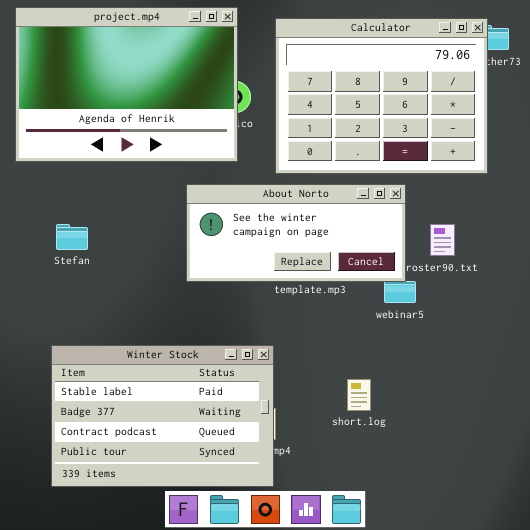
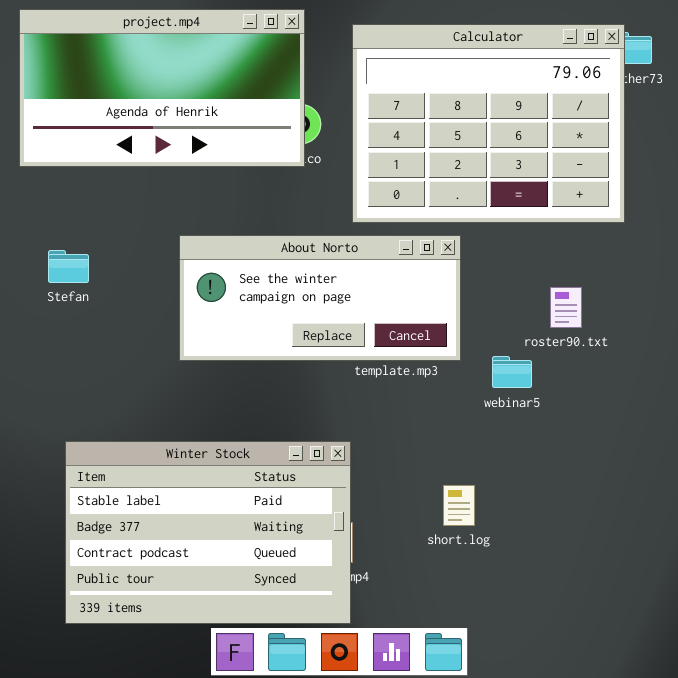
project.mp4: [15,7,238,162] -> [19,9,305,167], resized
About Norto: [186,184,406,282] -> [179,235,461,361], moved
Stefan: [56,224,88,250] -> [48,250,89,283], moved

